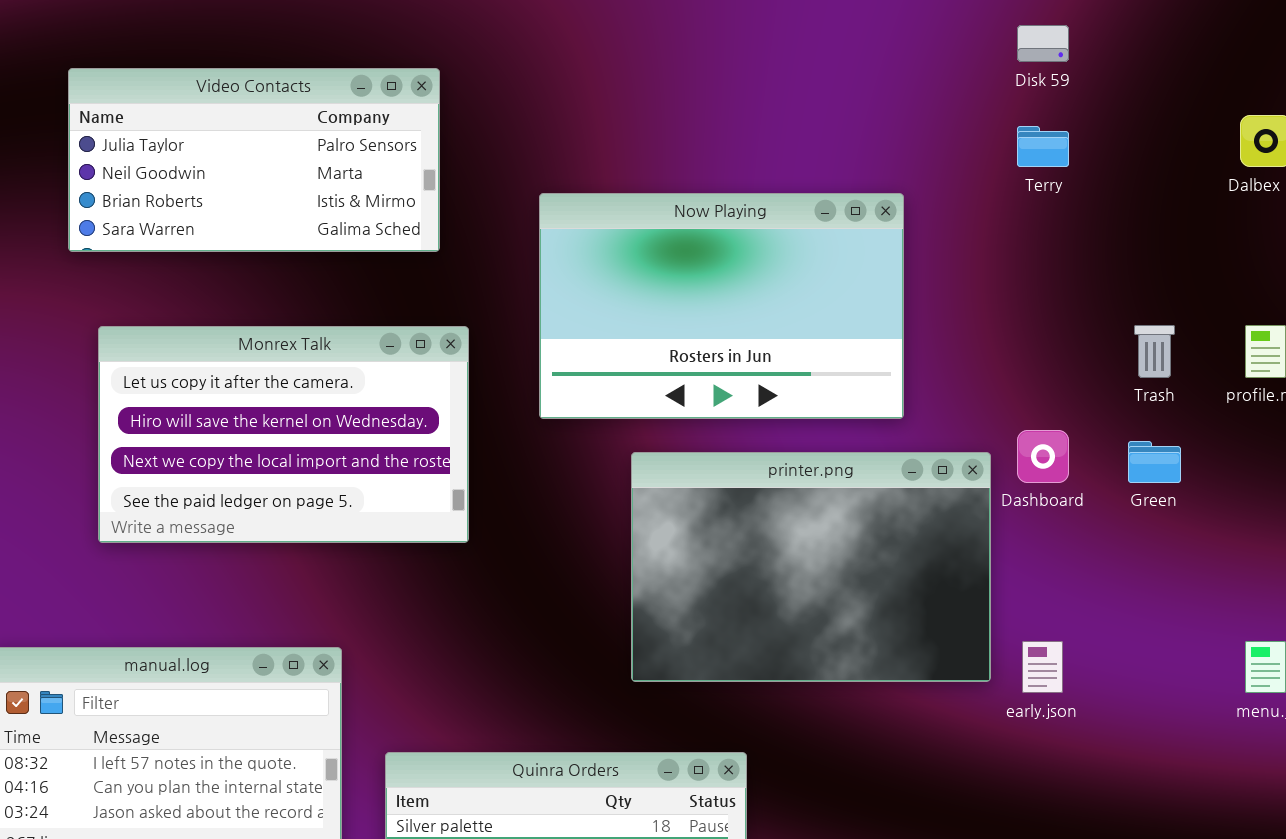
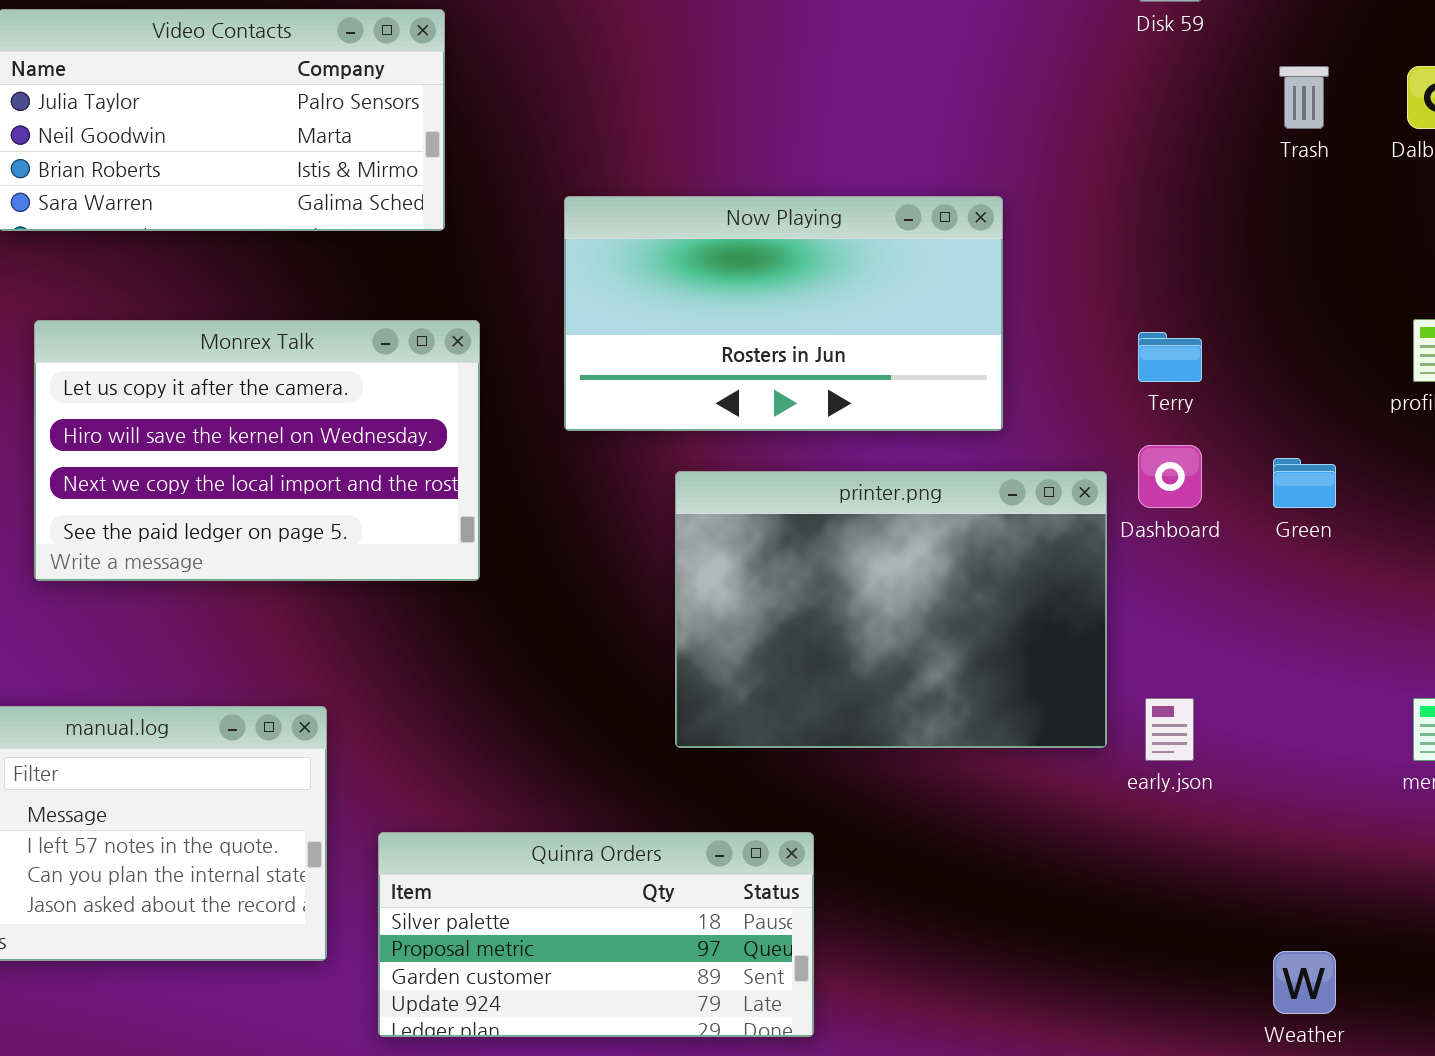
Terry: [1017,126,1069,167] -> [1138,332,1202,382], moved
Now Playing: [539,193,904,419] -> [564,196,1003,431], resized
Trash: [1134,325,1175,378] -> [1279,66,1329,129], moved

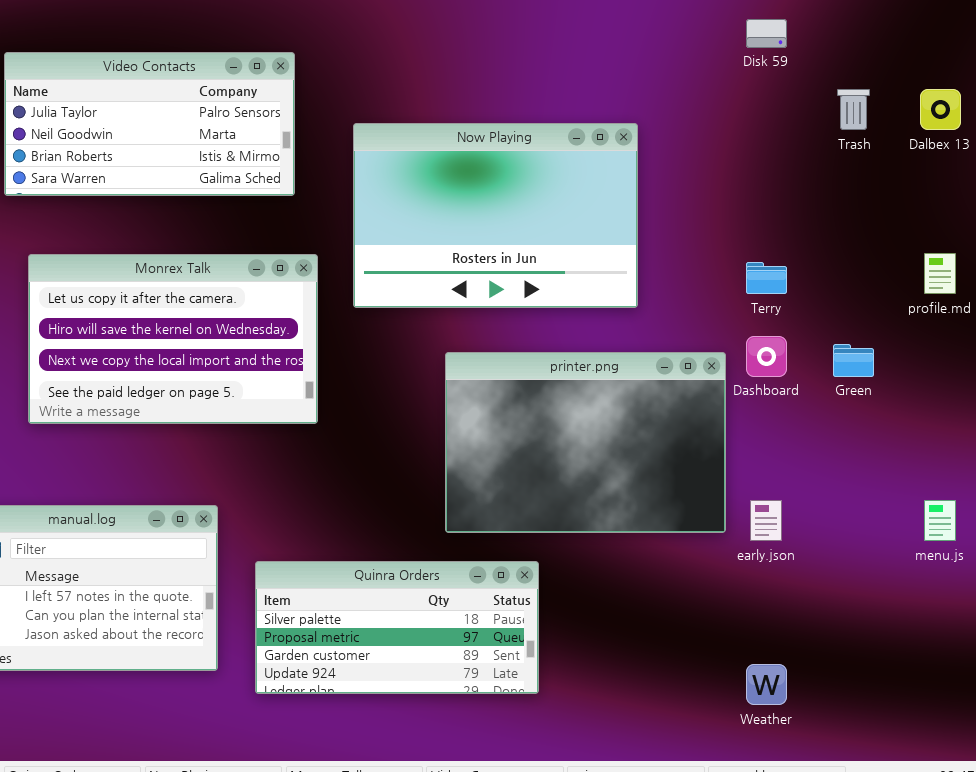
Now Playing: [564,196,1003,431] -> [353,123,638,308], moved, resized
Quinra Orders: [378,832,814,1037] -> [255,561,539,694], moved
Weather: [1273,951,1336,1014] -> [746,664,787,705], moved

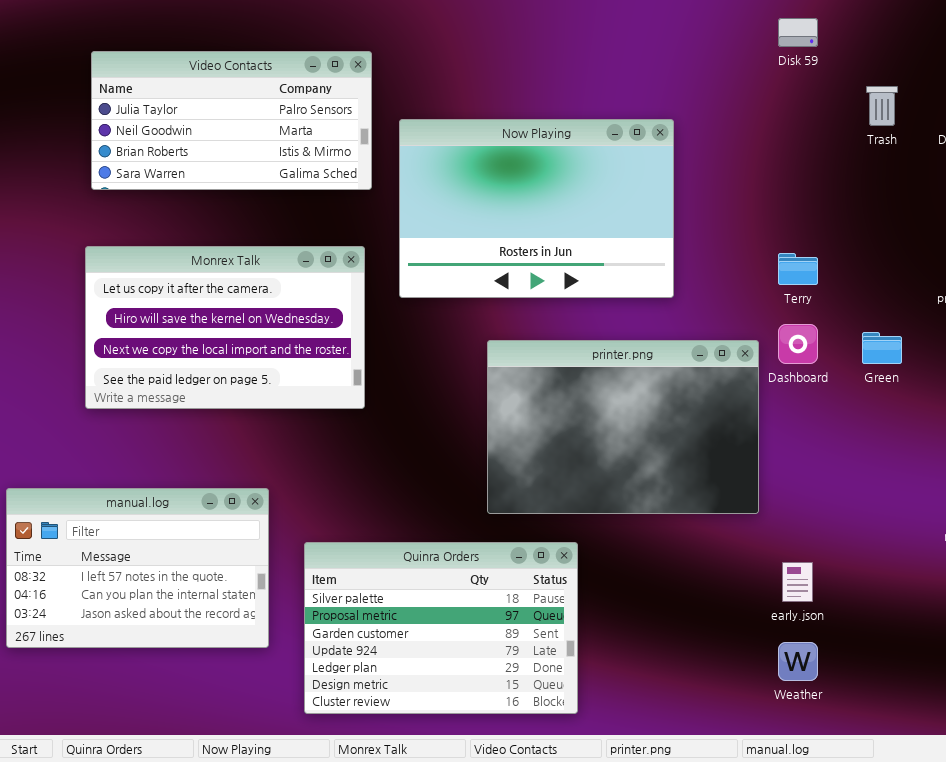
Video Contacts: [4,52,295,196] -> [91,51,372,190], moved
early.json: [750,500,782,541] -> [782,562,813,602], moved
Quinra Orders: [255,561,539,694] -> [304,542,578,714], resized

